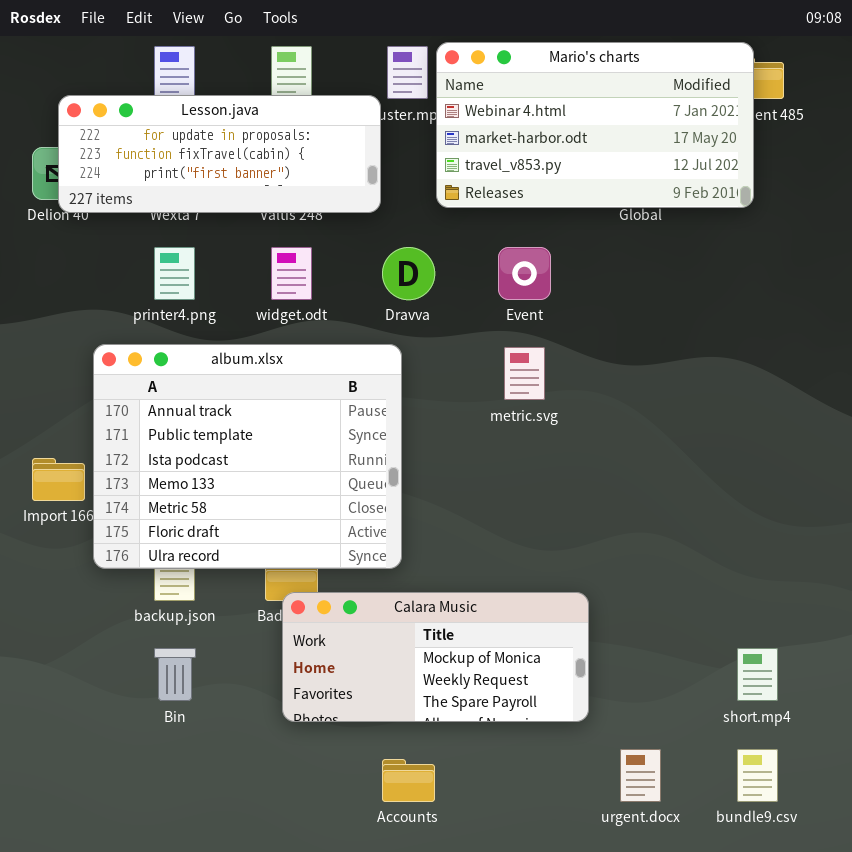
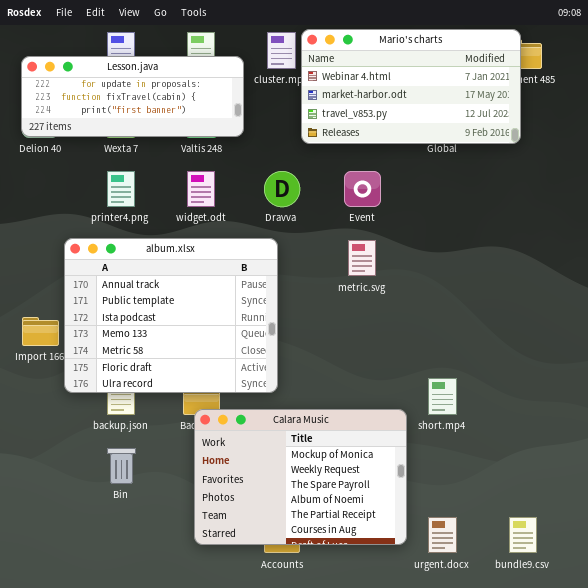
Lesson.java: [58,95,381,213] -> [21,56,244,137], moved
Calara Music: [282,592,589,722] -> [194,409,407,545], resized
short.mp4: [737,648,778,701] -> [428,378,457,415], moved

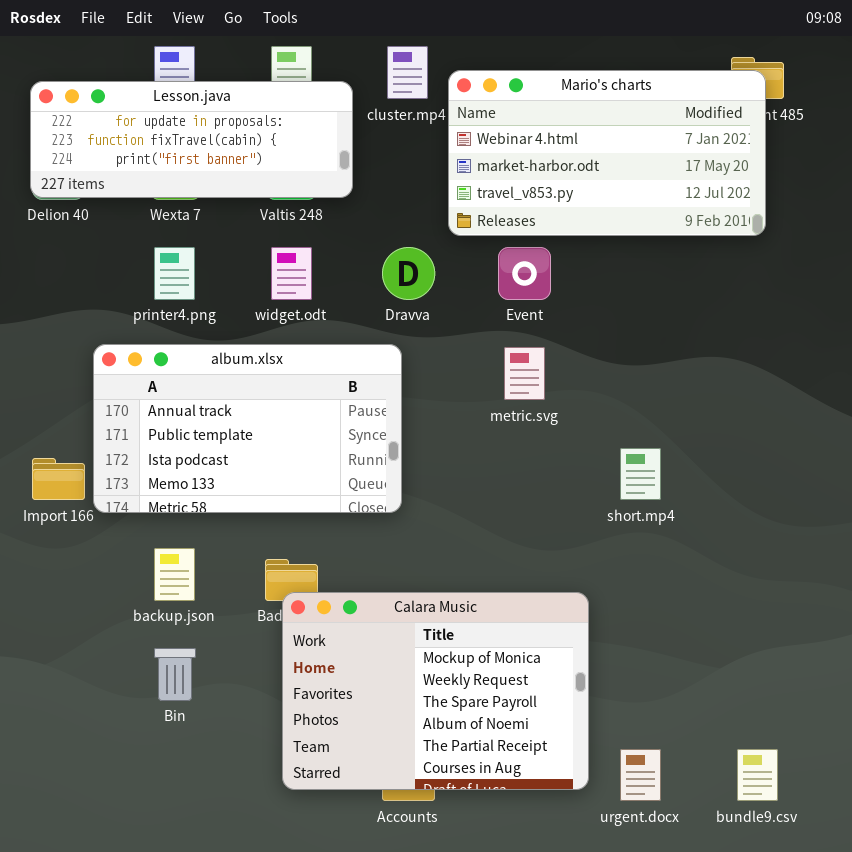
Mario's charts: [301,29,521,144] -> [448,70,766,236], moved
album.xlsx: [64,238,278,393] -> [93,344,402,513], resized
short.mp4: [428,378,457,415] -> [620,448,661,500], moved

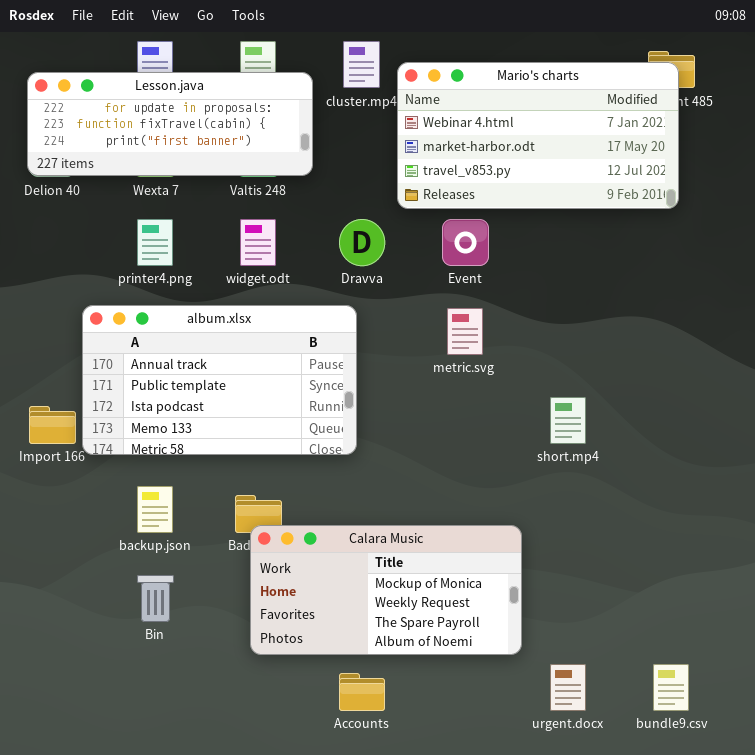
Calara Music: [282,592,589,790] -> [250,525,522,655], resized

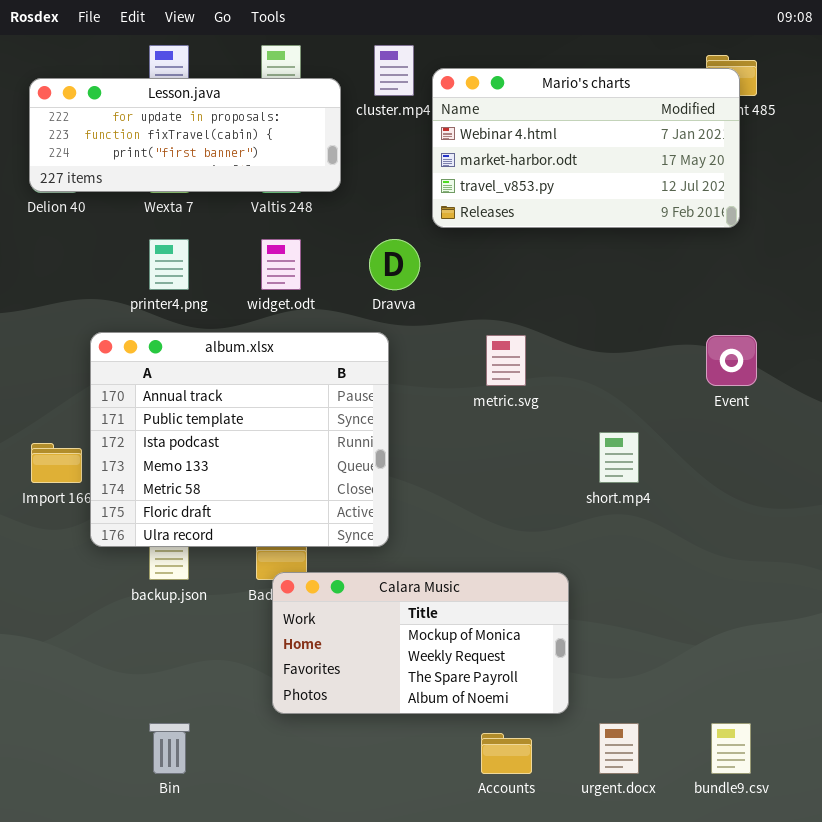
Event: [442,219,489,266] -> [706,335,757,386], moved
album.xlsx: [82,305,357,455] -> [90,332,389,547], resized
Bin: [137,575,174,622] -> [149,723,190,774], moved
Accounts: [339,673,385,711] -> [481,733,532,774], moved

